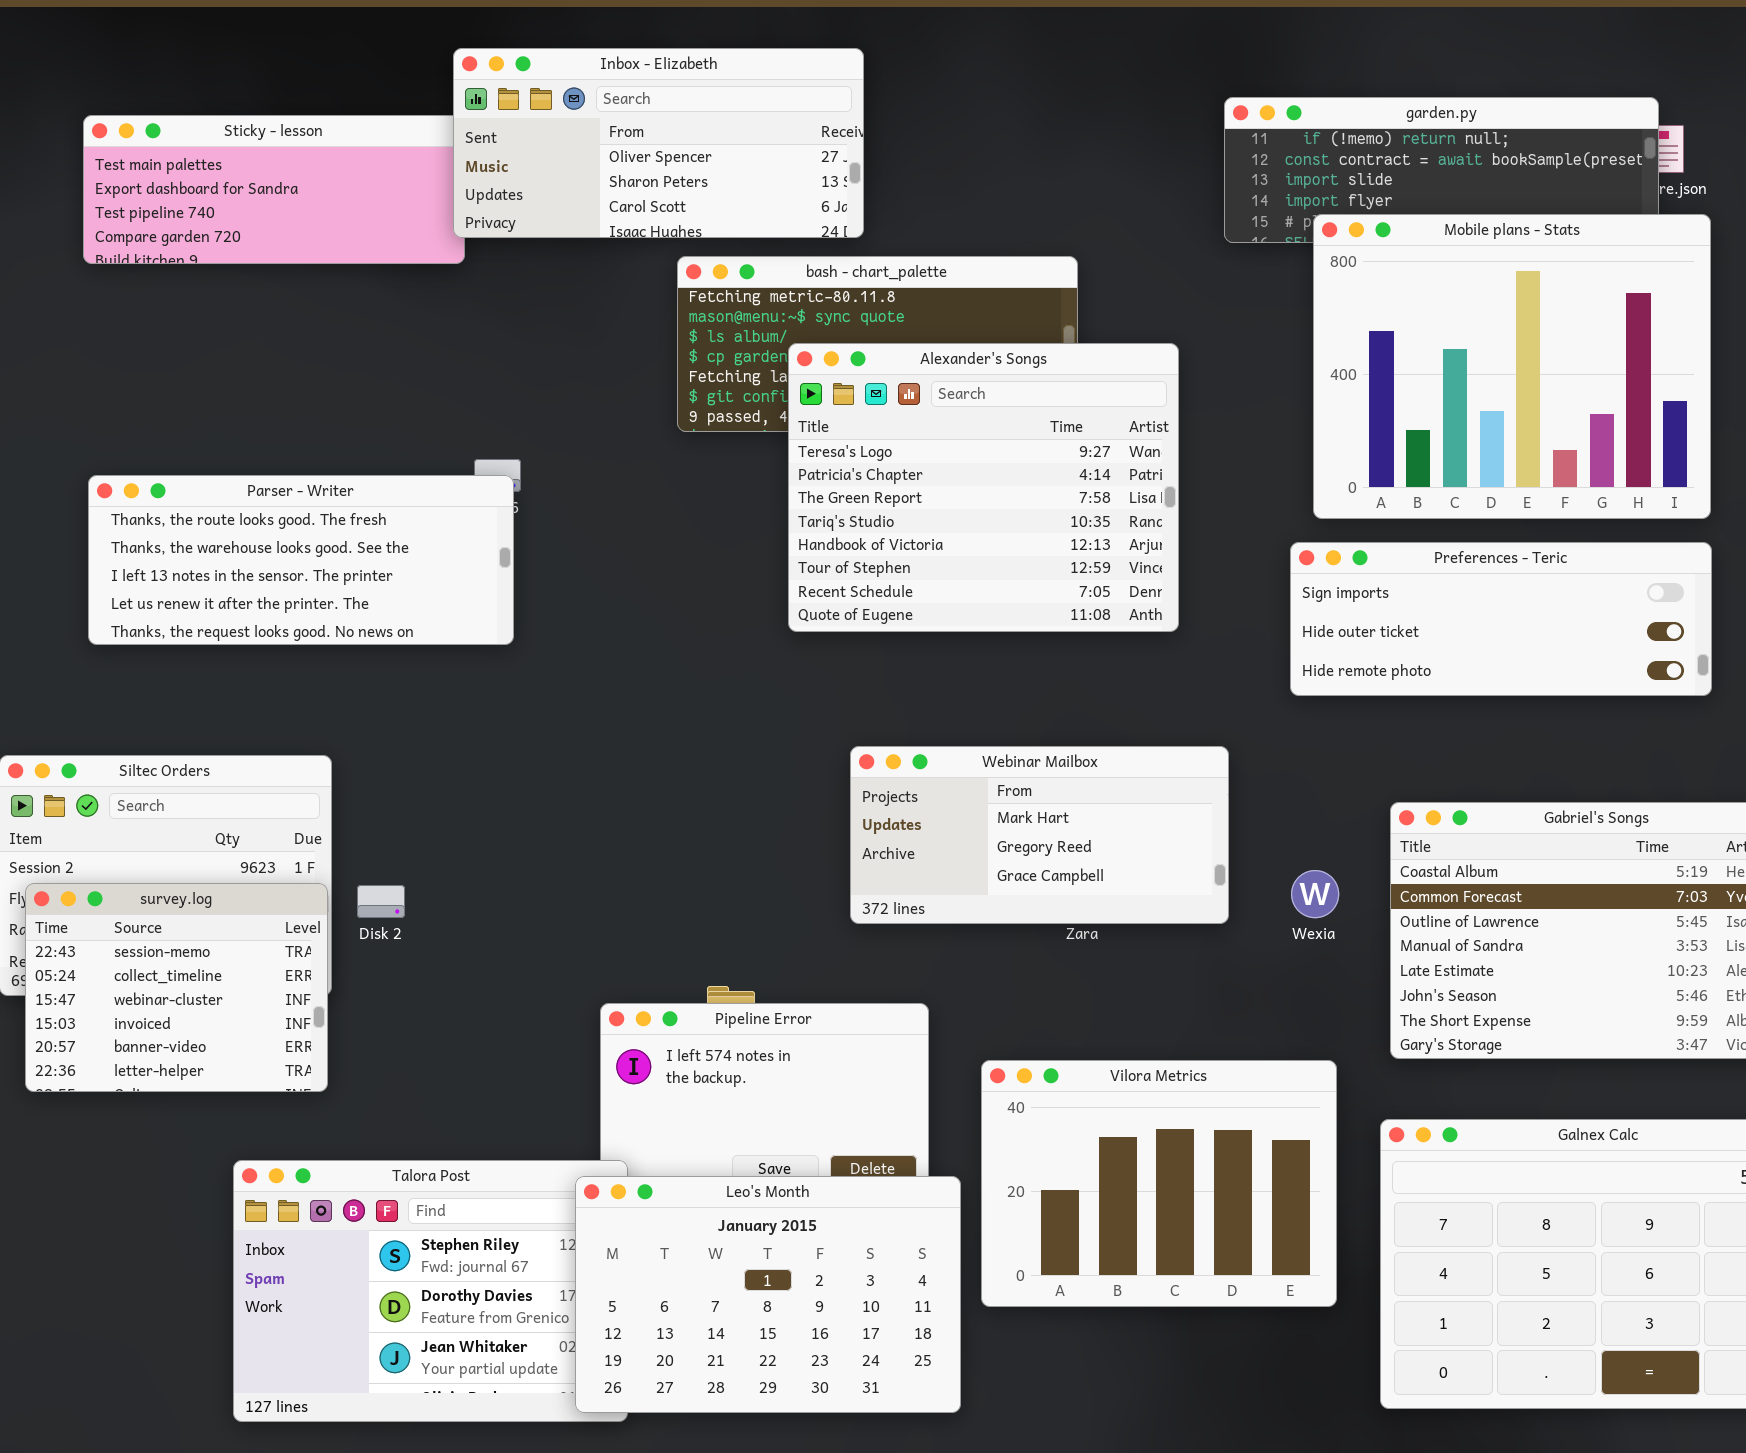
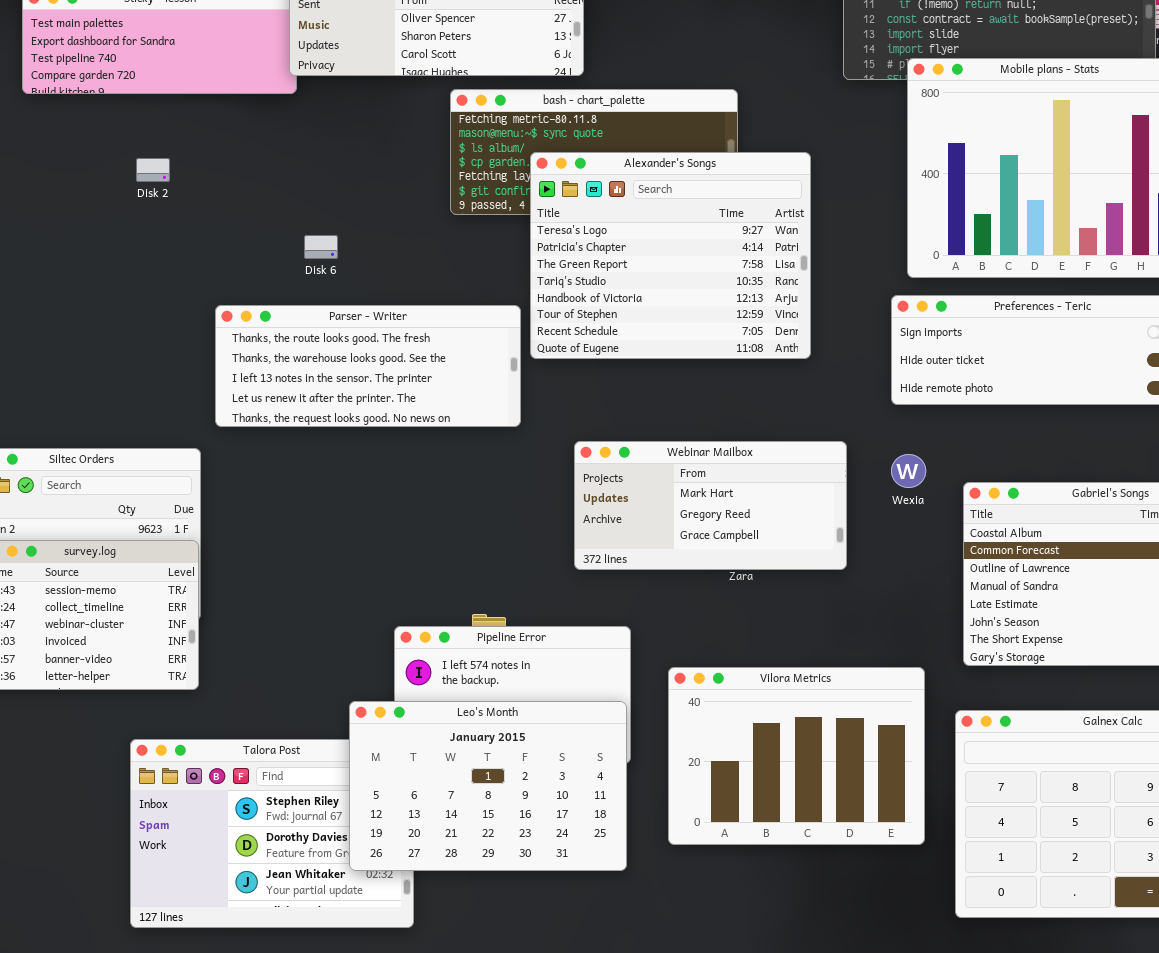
Parser - Writer: [88,475,514,645] -> [215,305,521,427], moved
Wexia: [1291,870,1339,918] -> [891,454,926,488], moved
Disk 2: [357,885,405,918] -> [136,158,170,182], moved
Leo's Month: [575,1176,961,1413] -> [349,701,627,871], moved

